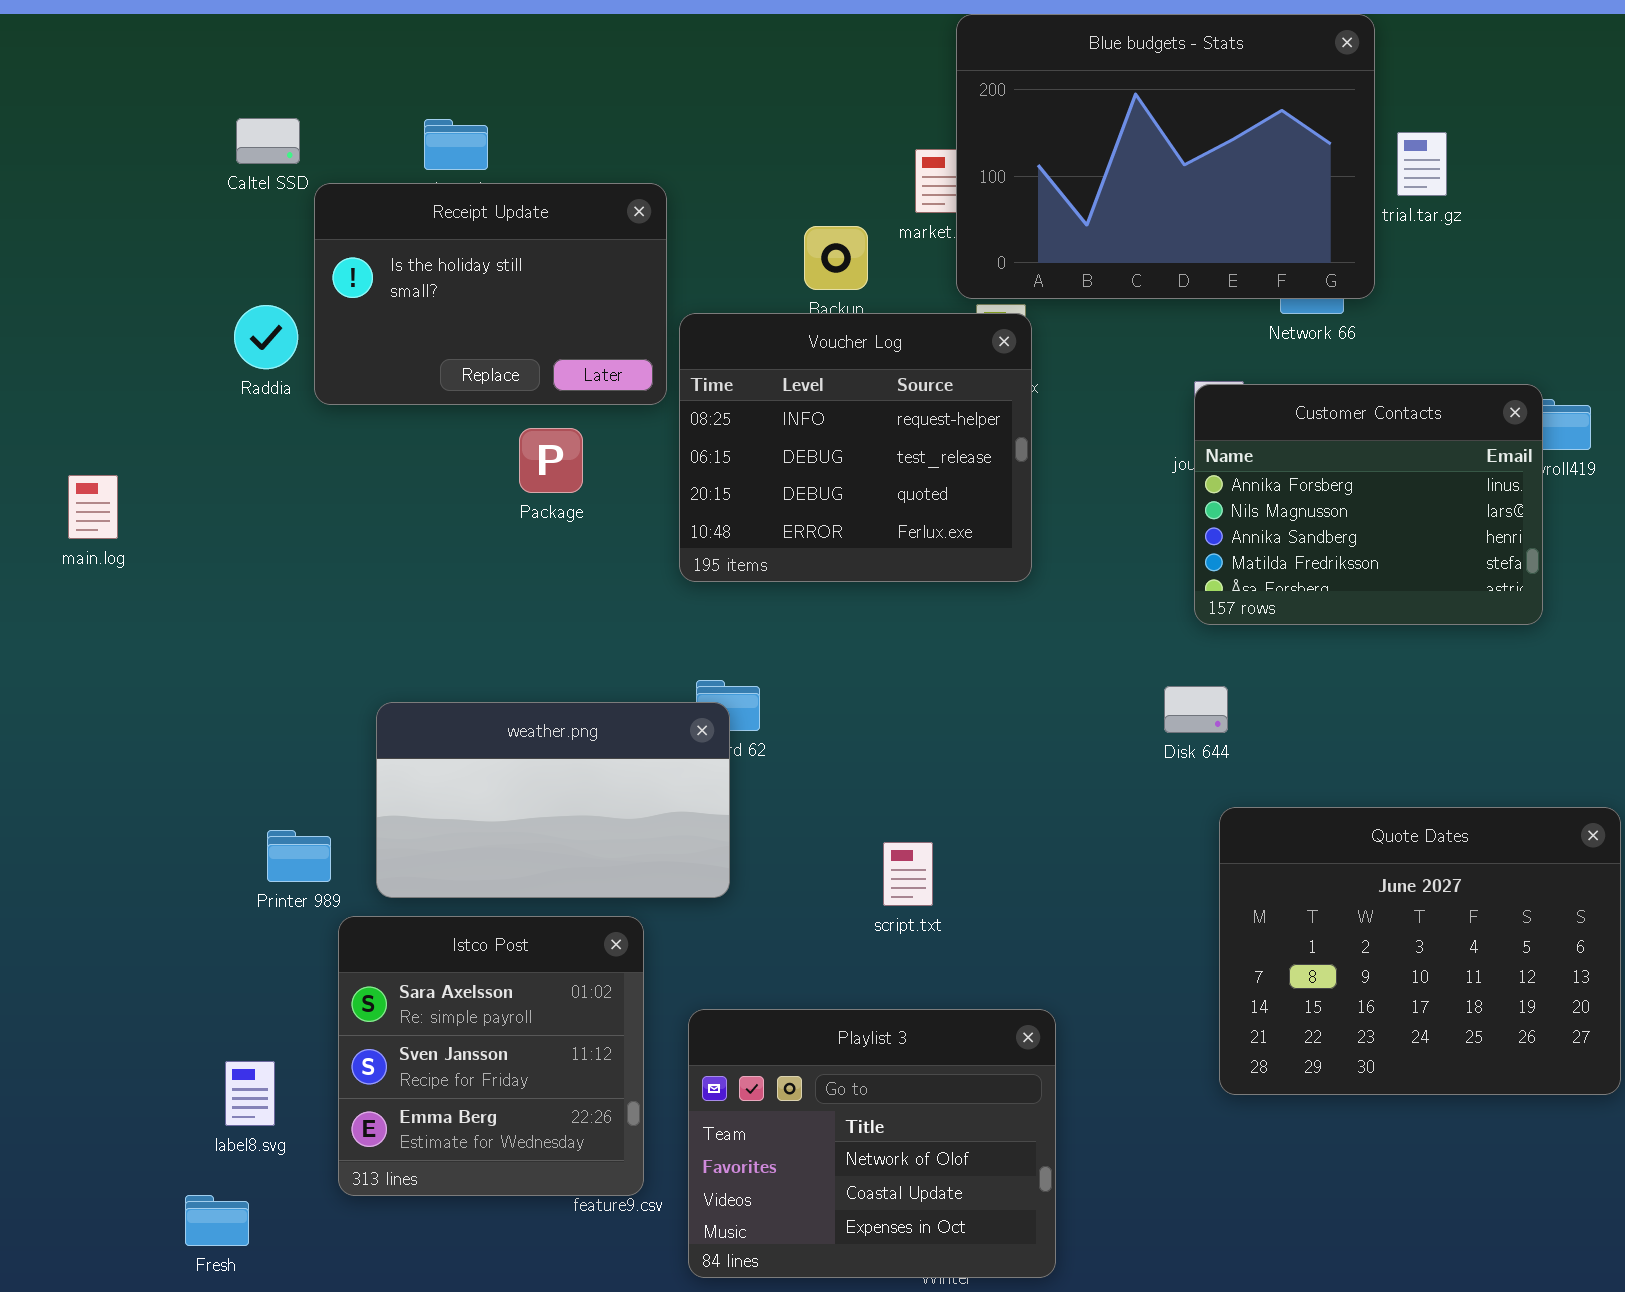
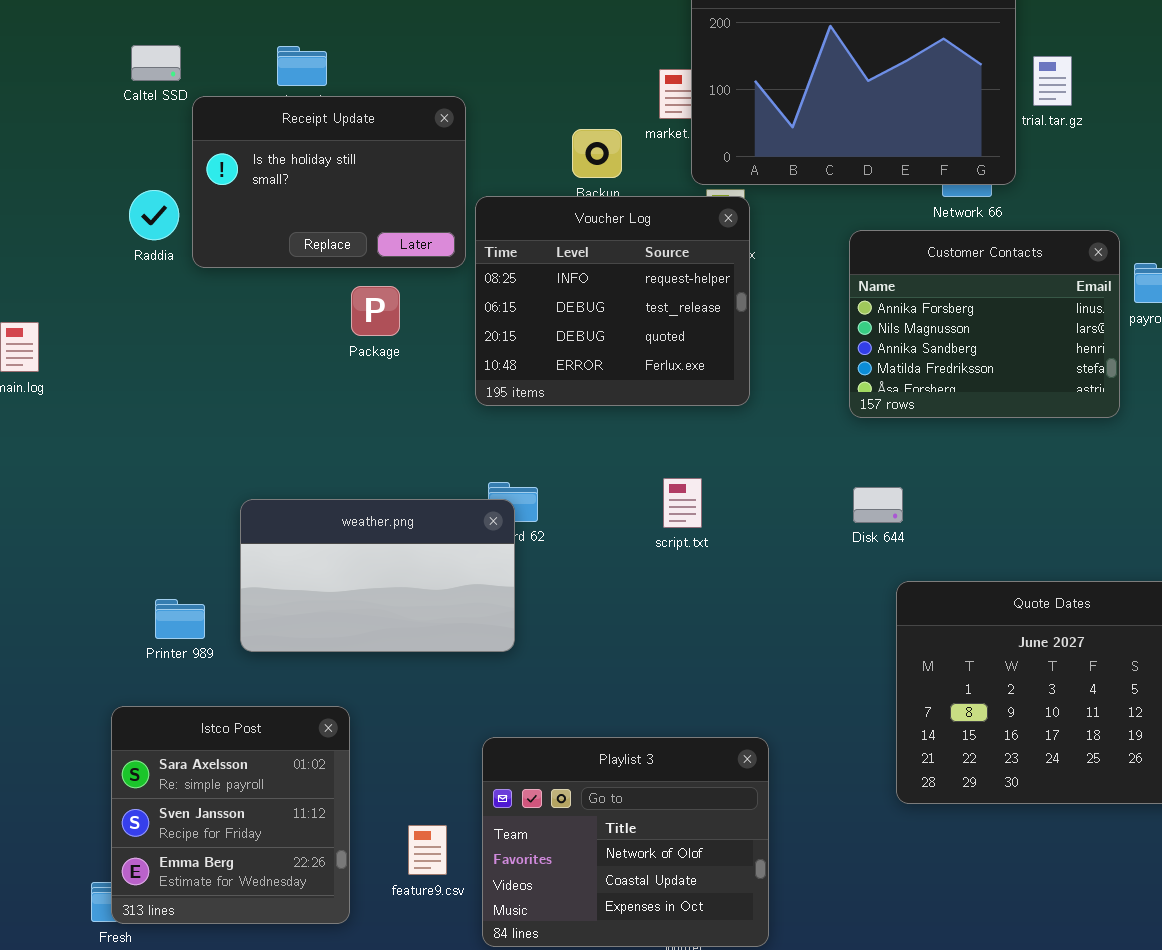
Customer Contacts: [1194,384,1543,625] -> [849,230,1120,418], moved
script.txt: [883,842,933,906] -> [663,478,702,528], moved
Istco Post: [338,916,644,1196] -> [111,706,350,924], moved

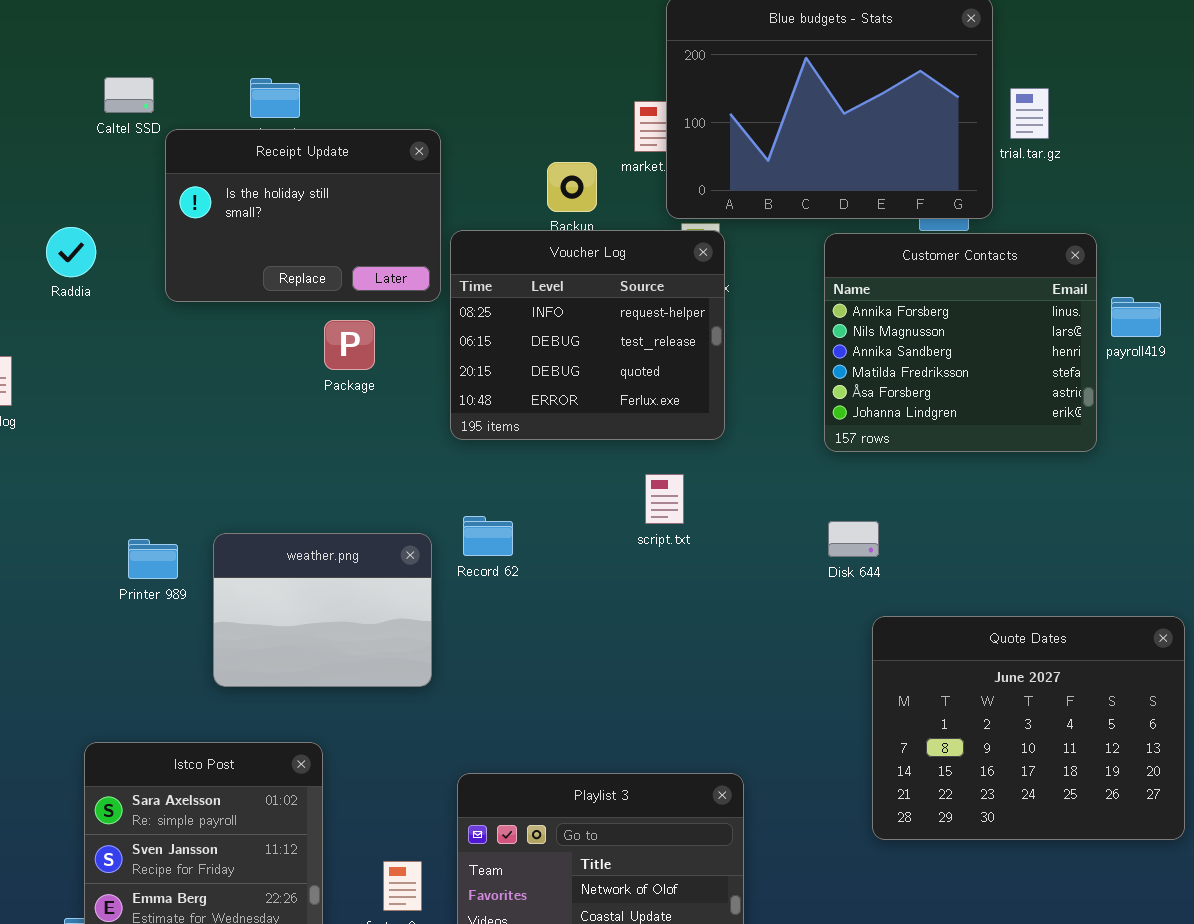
Raddia: [129,190,179,240] -> [46,227,96,277], moved
Customer Contacts: [849,230,1120,418] -> [824,233,1097,452], resized
script.txt: [663,478,702,528] -> [645,474,684,524], moved
weather.png: [240,499,515,652] -> [213,533,432,687], resized
Printer 989: [155,599,205,639] -> [128,539,178,579], moved

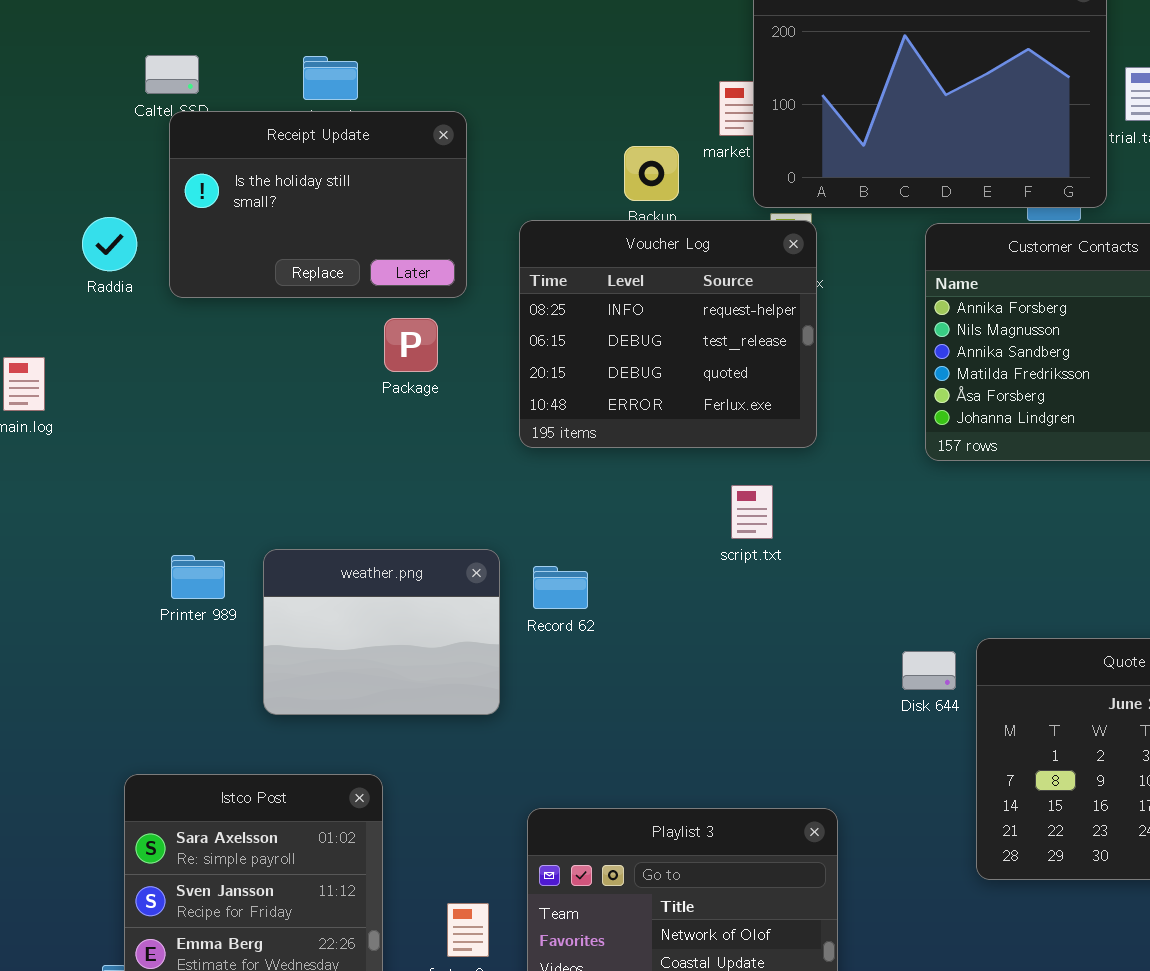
Receipt Update: [165,129,441,302] -> [169,111,467,298], moved
Record 62: [463,516,513,556] -> [533,566,588,609], moved
Disk 644: [828,521,879,557] -> [902,651,956,690], moved

